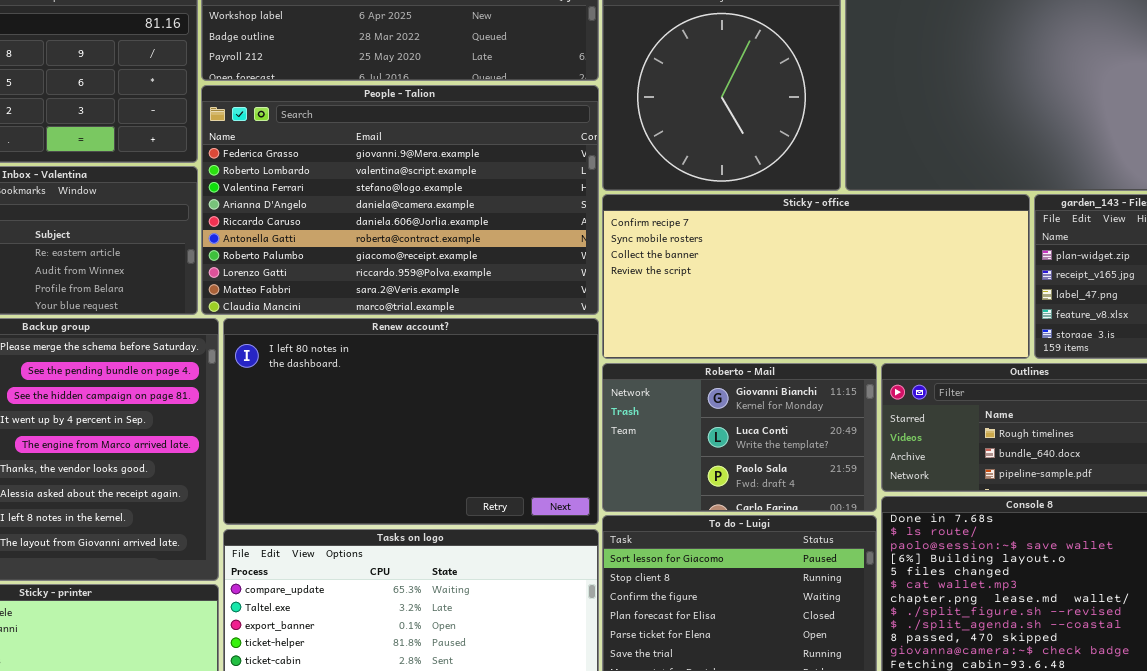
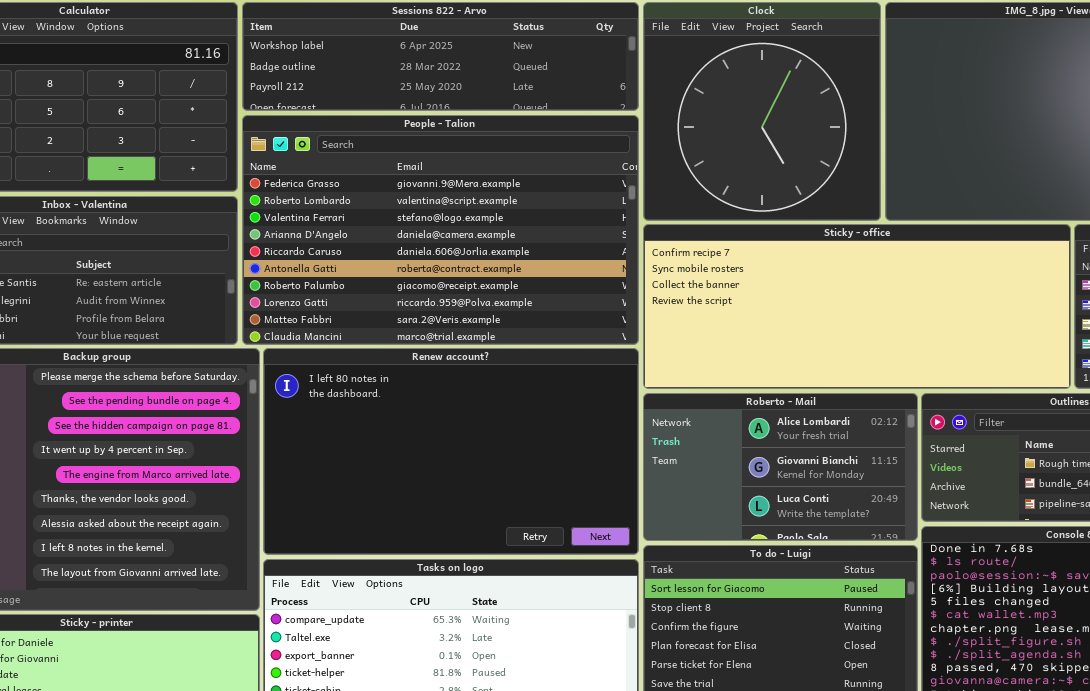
Roberto - Mail: [602,363,877,512] -> [643,393,918,541], scrolled up 1 row

